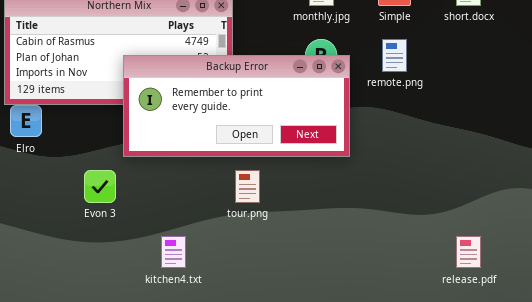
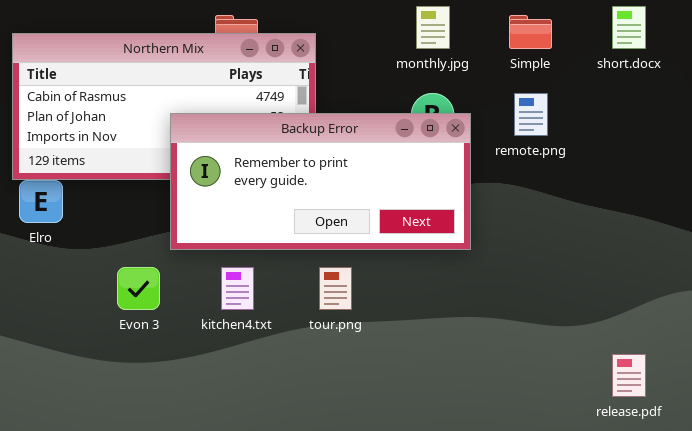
kitchen4.txt: [161,236,186,268] -> [221,267,254,310], moved

